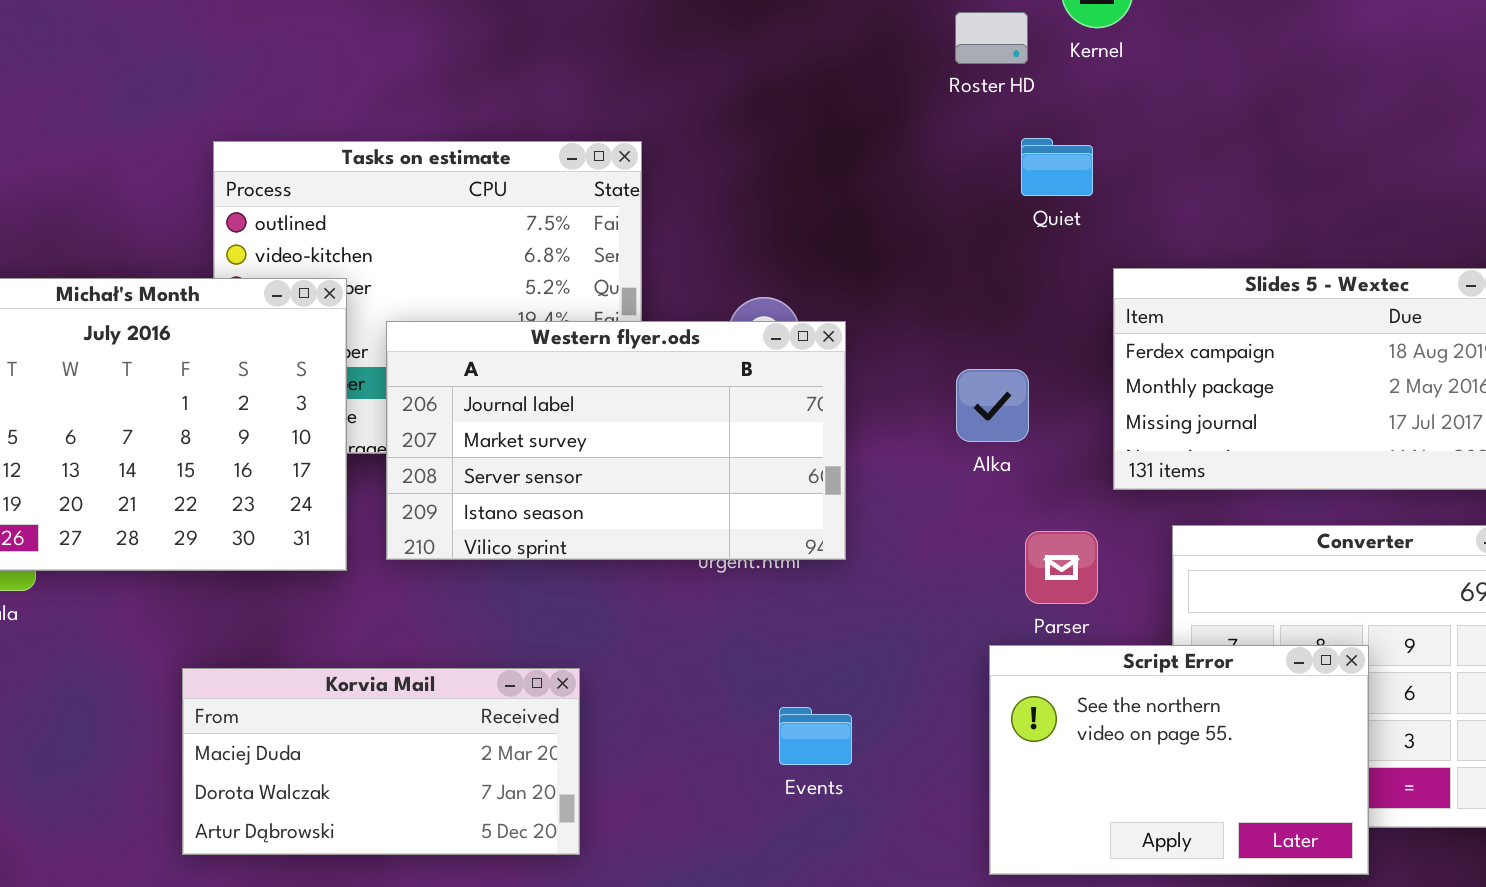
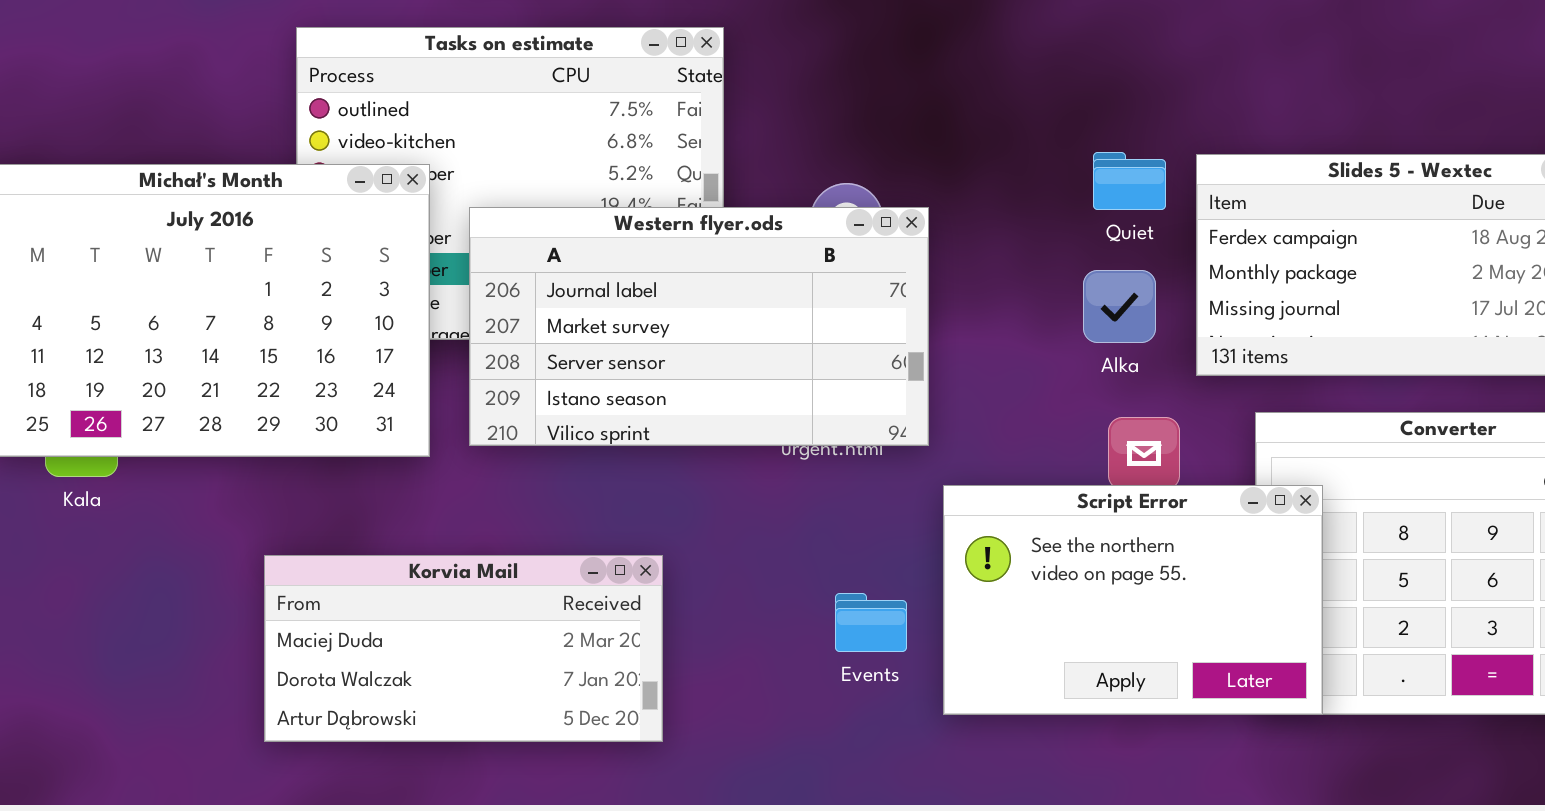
Quiet: [1021,138,1093,196] -> [1093,152,1166,210], moved
Alka: [956,369,1029,442] -> [1083,270,1156,343], moved
Script Error: [989,645,1369,875] -> [943,485,1323,715], moved
Events: [779,707,852,765] -> [835,593,907,652], moved

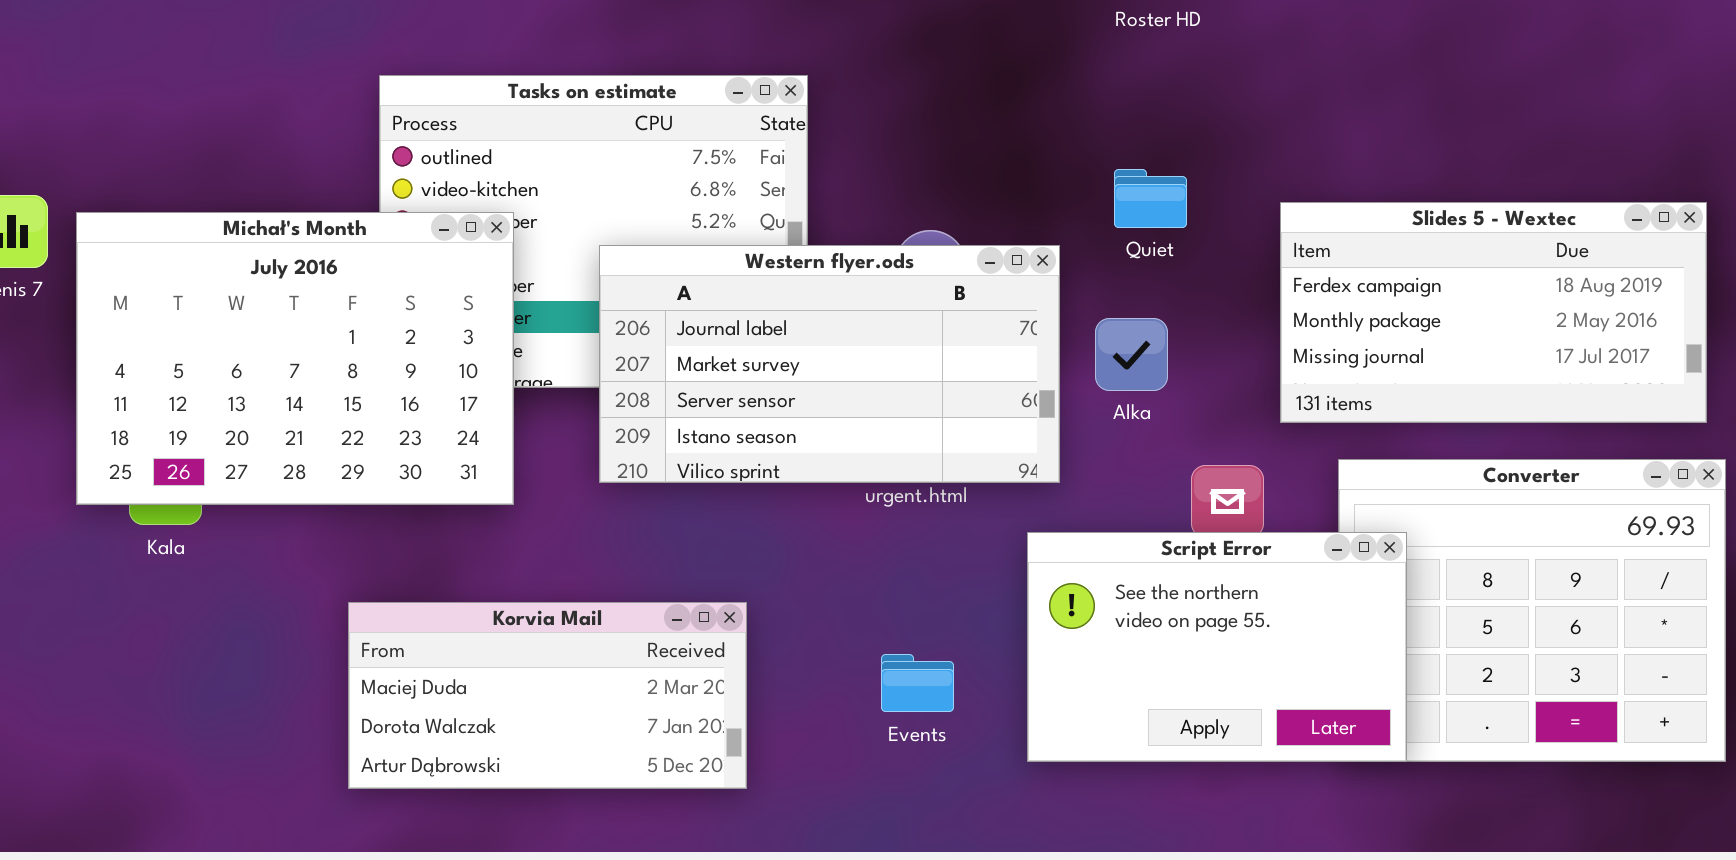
Quiet: [1093,152,1166,210] -> [1114,169,1187,228], moved
Western flyer.ods: [469,207,929,446] -> [599,245,1060,483], moved
Alka: [1083,270,1156,343] -> [1095,318,1168,391], moved
Events: [835,593,907,652] -> [881,654,954,712], moved

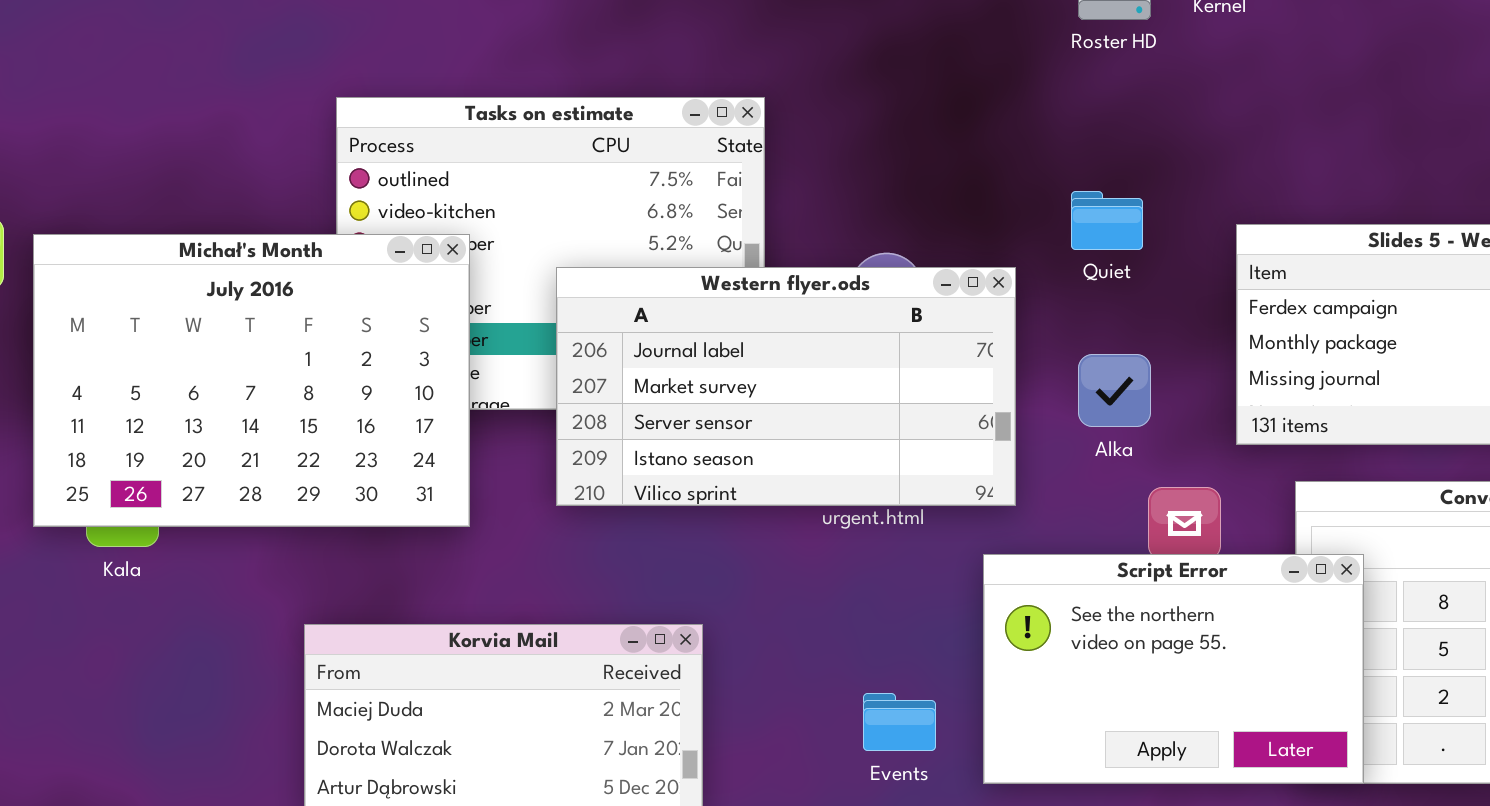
Alka: [1095,318,1168,391] -> [1078,354,1151,427], moved
Events: [881,654,954,712] -> [863,693,936,751], moved

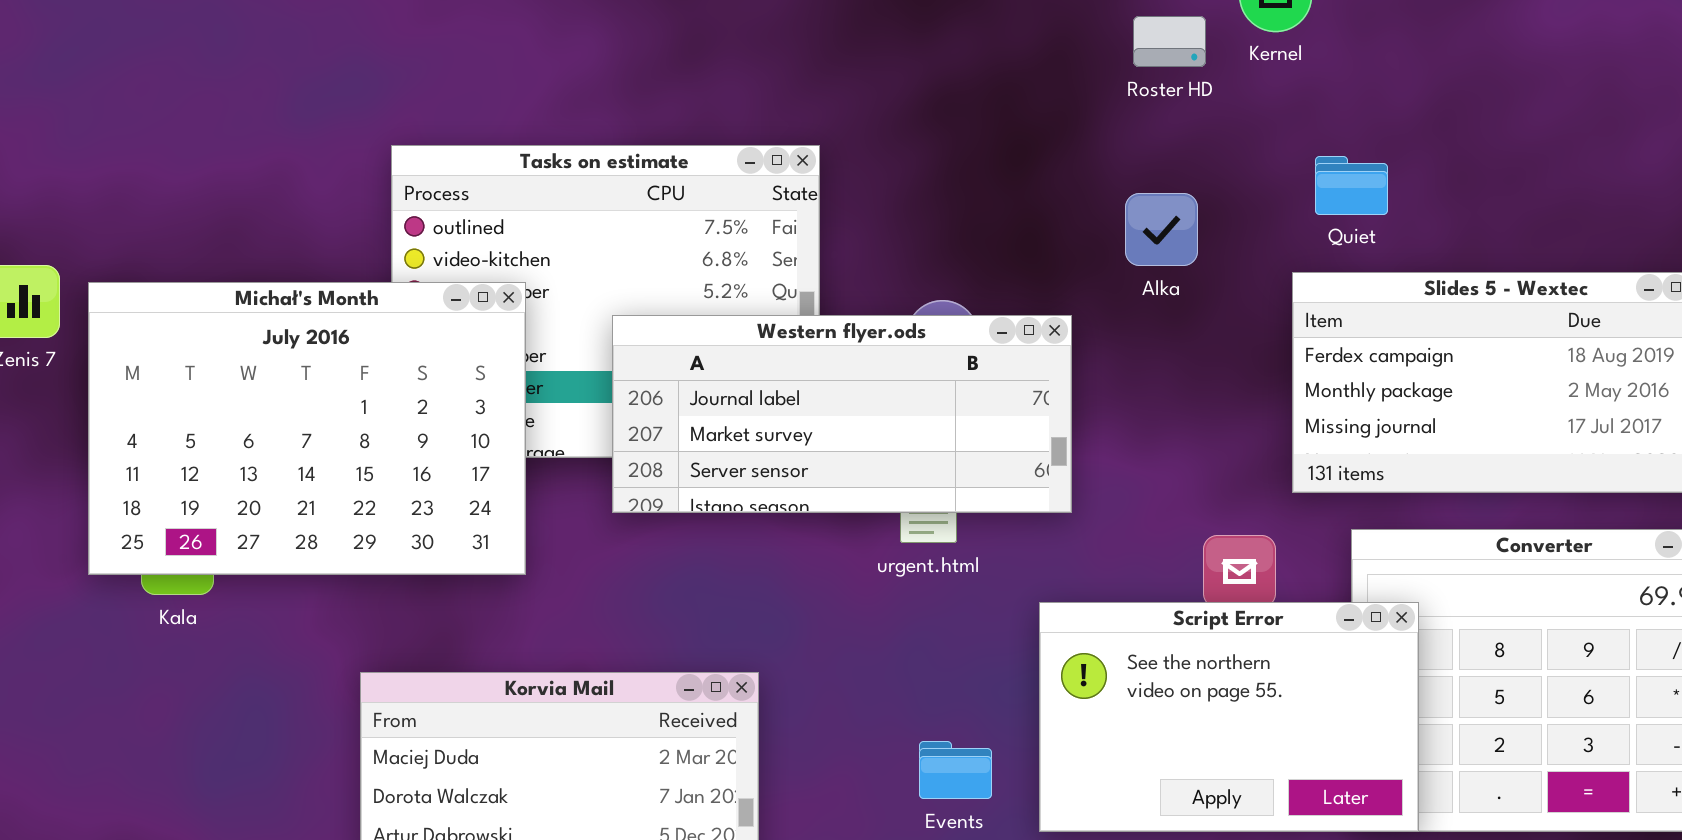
Quiet: [1071,191,1143,250] -> [1315,156,1388,215], moved
Western flyer.ods: [556,267,1016,506] -> [612,315,1072,513], resized
Alka: [1078,354,1151,427] -> [1125,193,1198,266], moved

